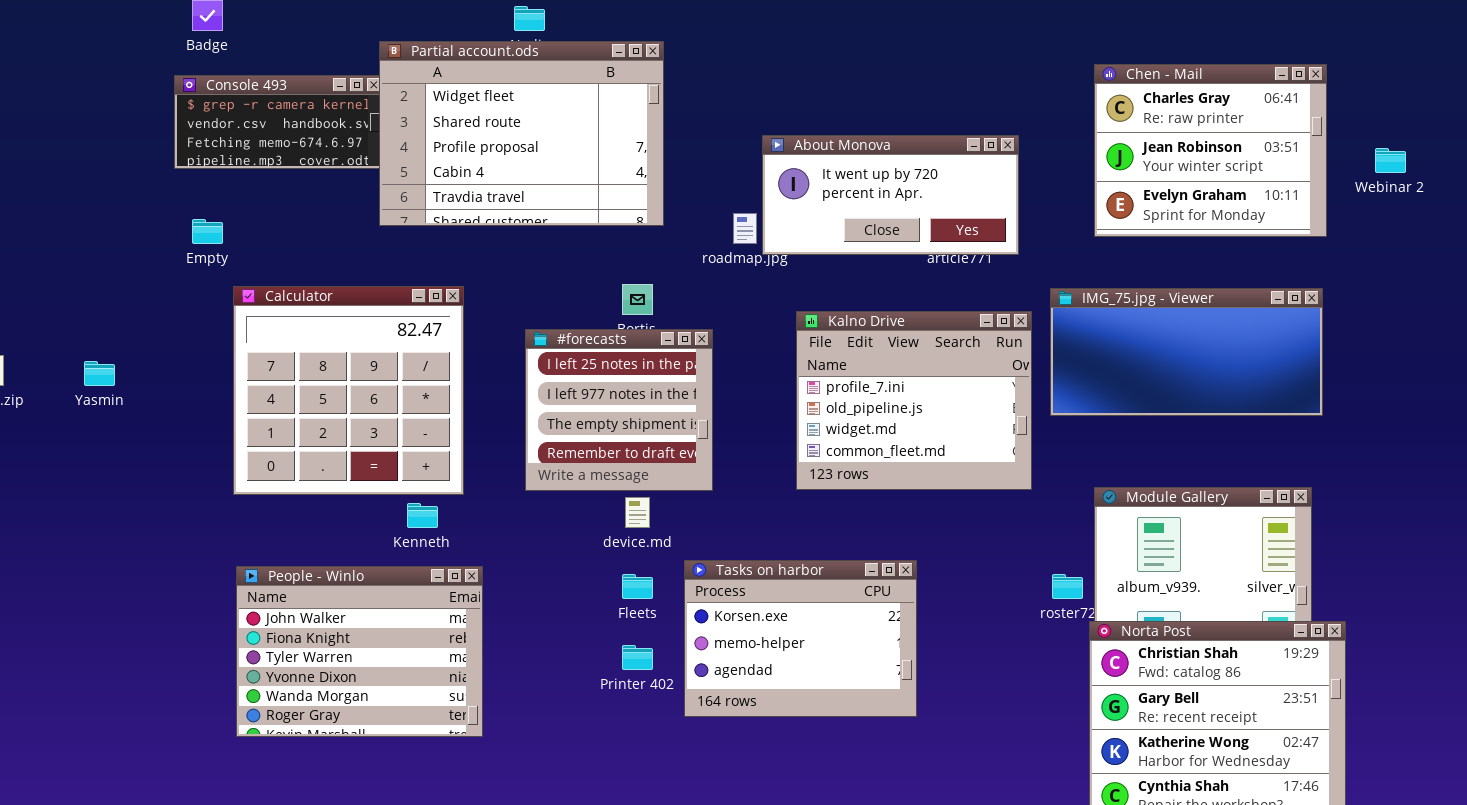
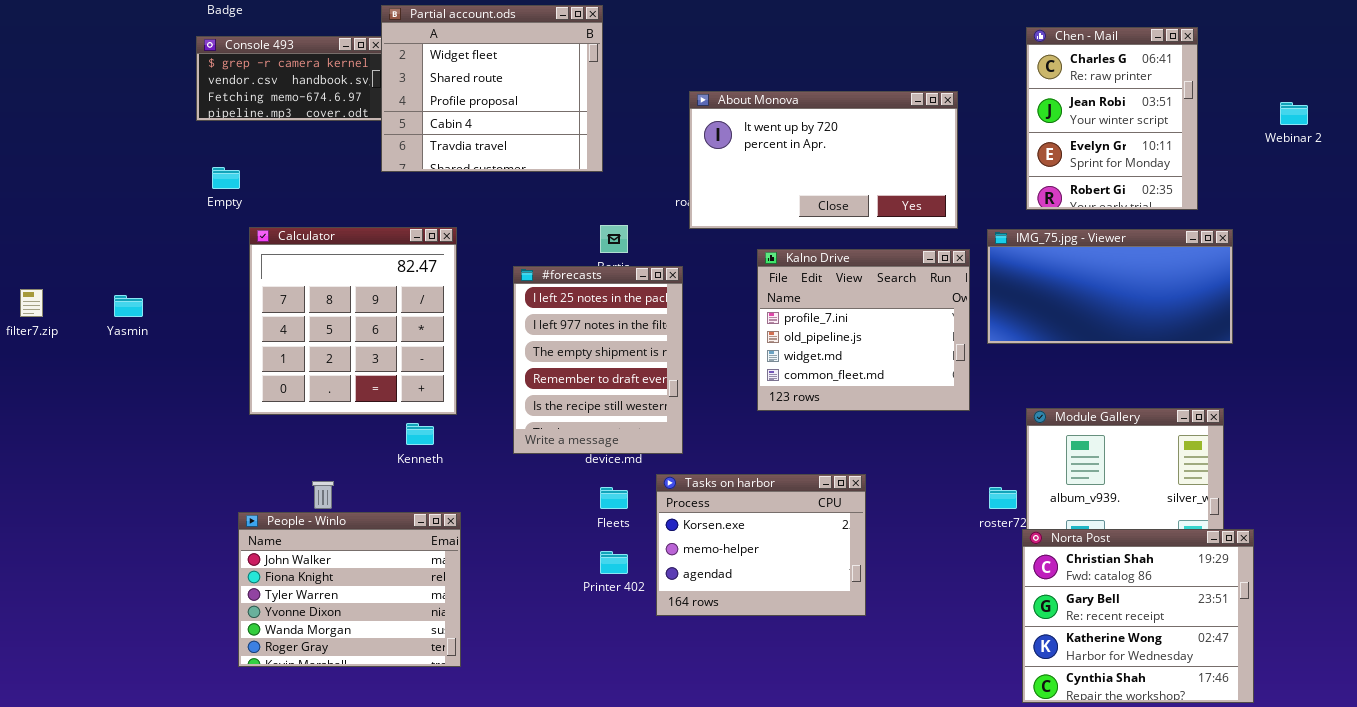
Partial account.ods: [379,41,664,226] -> [381,5,603,172], resized
Chen - Mail: [1094,64,1327,237] -> [1026,27,1198,210], resized
About Monova: [762,135,1019,255] -> [689,91,958,229], resized
#forecasts: [525,329,713,491] -> [513,266,683,454], resized
People - Winlo: [236,566,483,737] -> [238,512,461,667], moved

